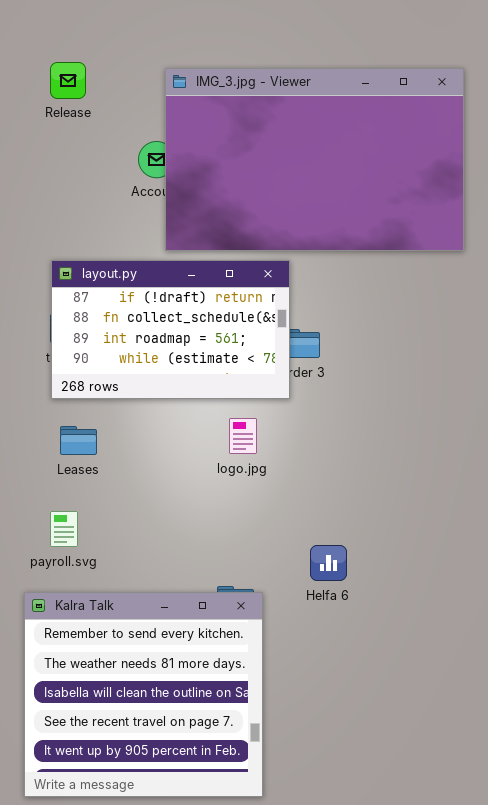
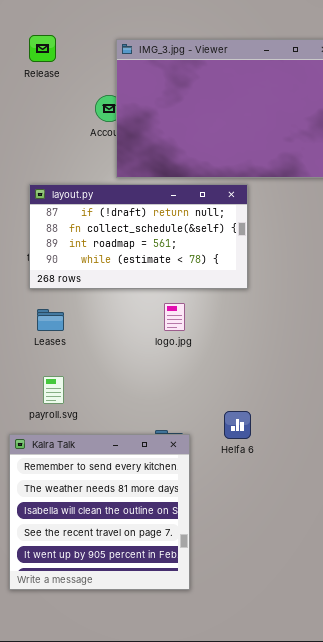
layout.py: [51,260,290,399] -> [29,184,248,289], resized
payroll.svg: [50,511,78,547] -> [43,376,64,404], moved
Helfa 6: [310,545,347,581] -> [224,411,251,439], moved

